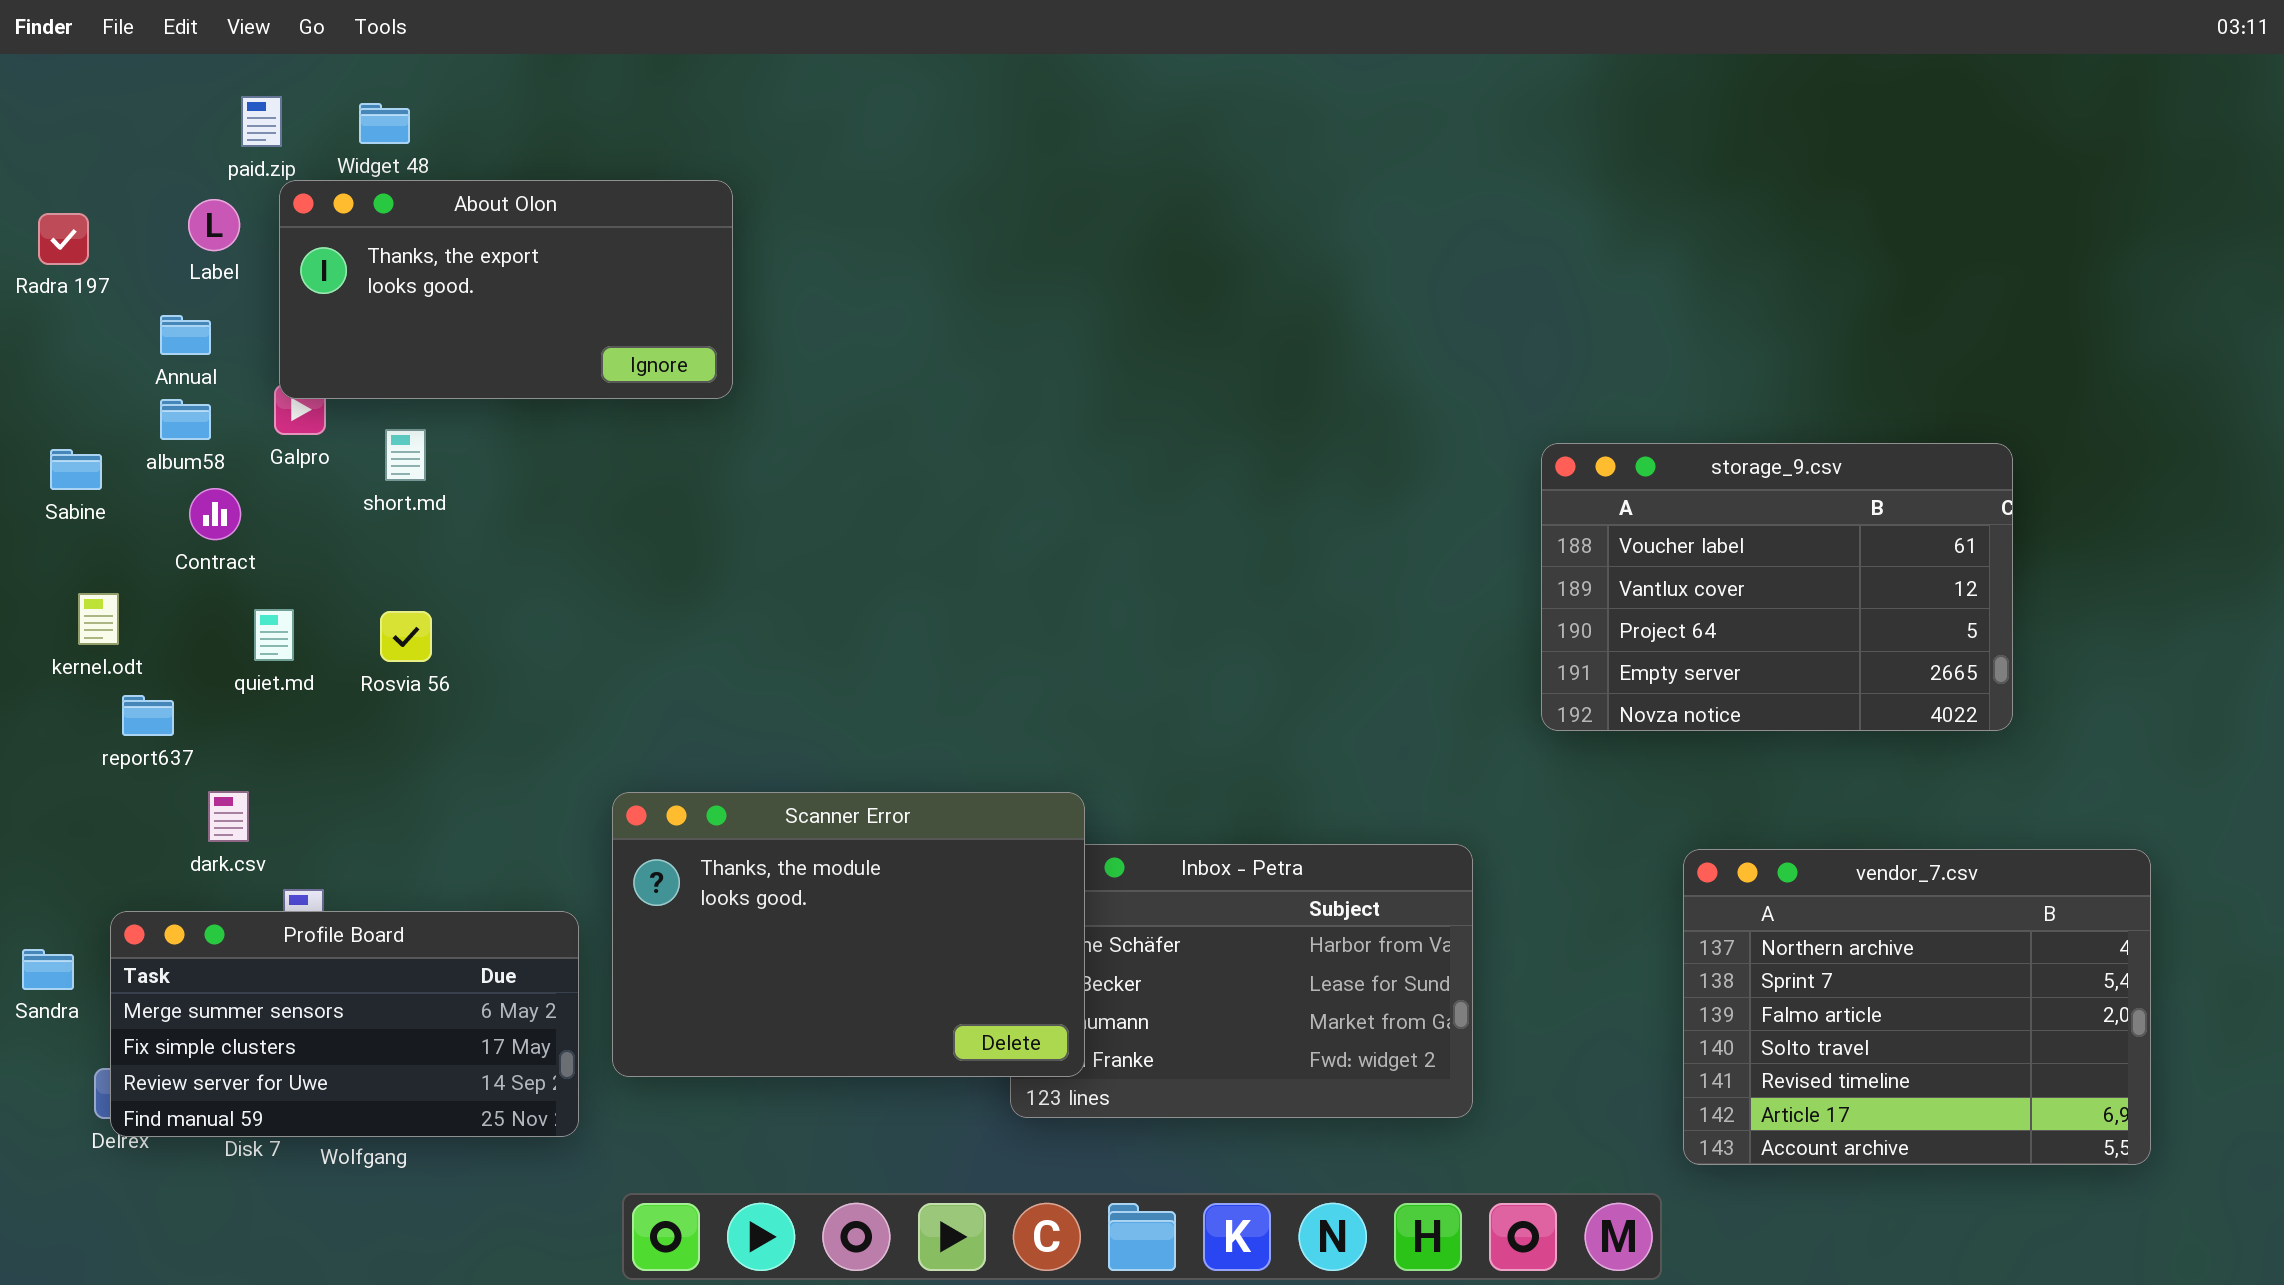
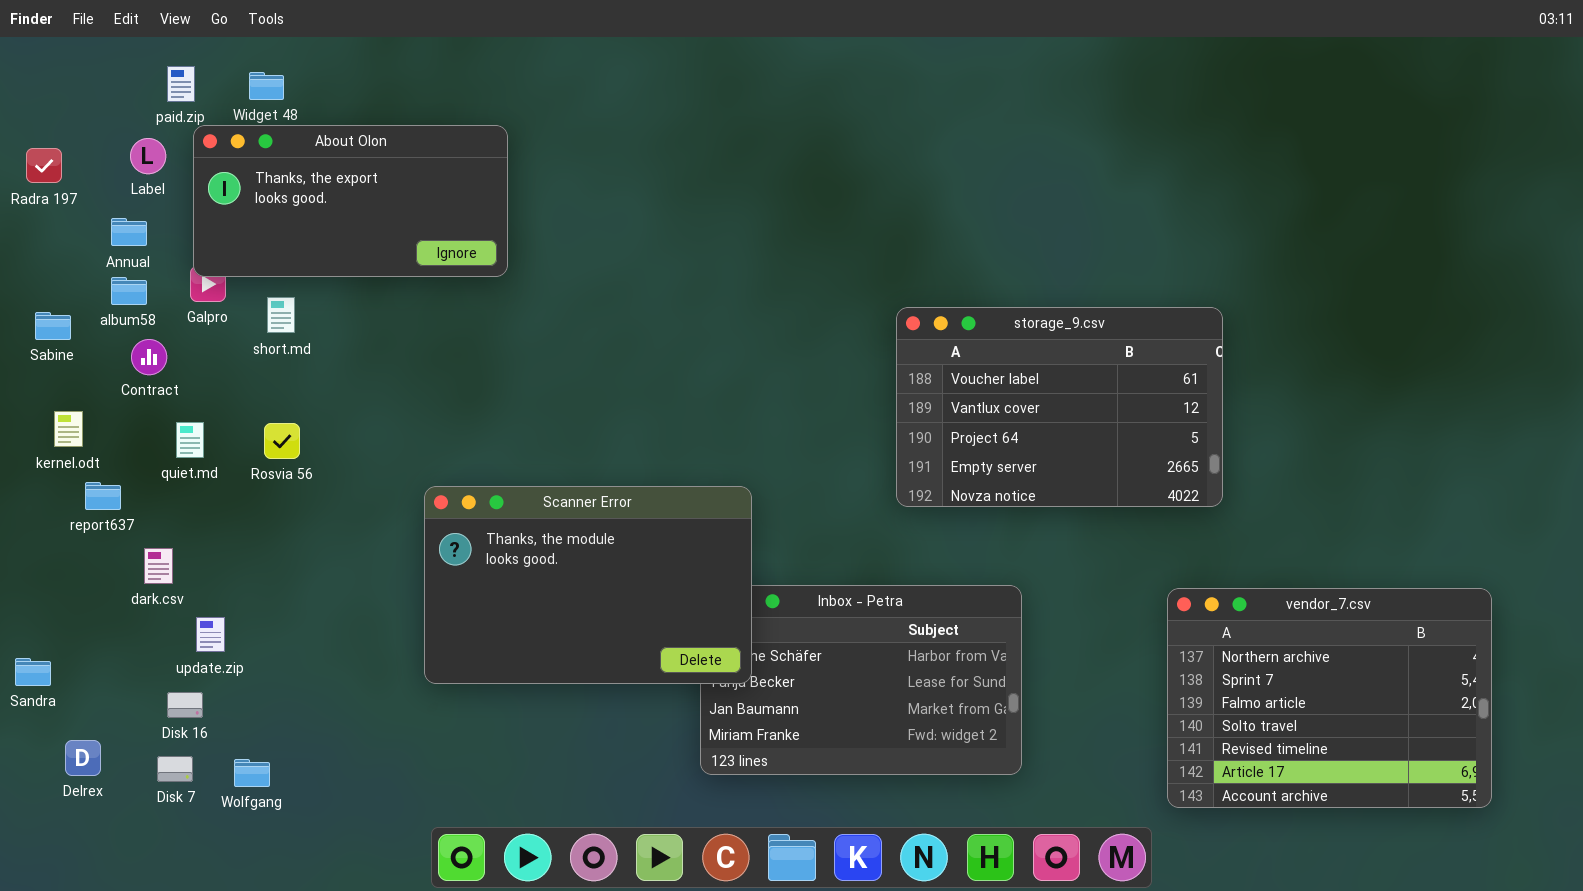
storage_9.csv: [1541,443,2013,731] -> [896,307,1223,507], moved
Scanner Error: [612,792,1085,1077] -> [424,486,752,684], moved
Profile Board: [110,911,579,1137] -> none, closed

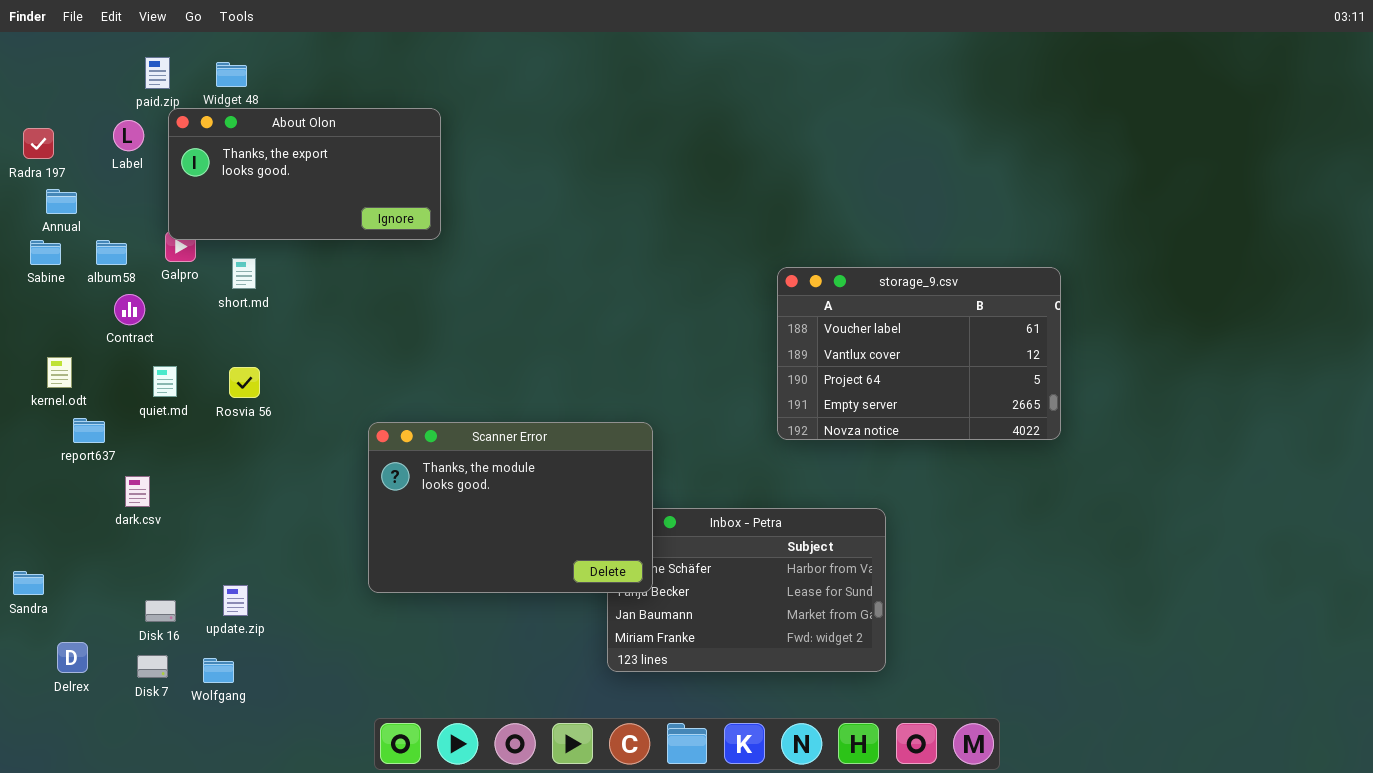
Annual: [111,218,147,246] -> [46,189,77,214], moved
Sabine: [35,312,71,340] -> [30,240,61,265], moved
vendor_7.csv: [1167,588,1492,808] -> none, closed
update.zip: [196,617,225,652] -> [223,585,248,616], moved

